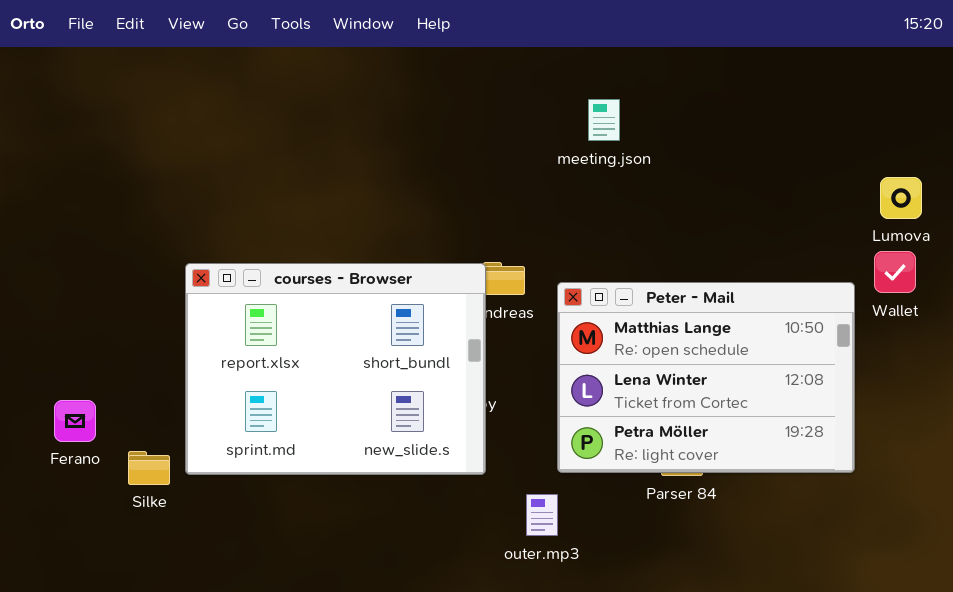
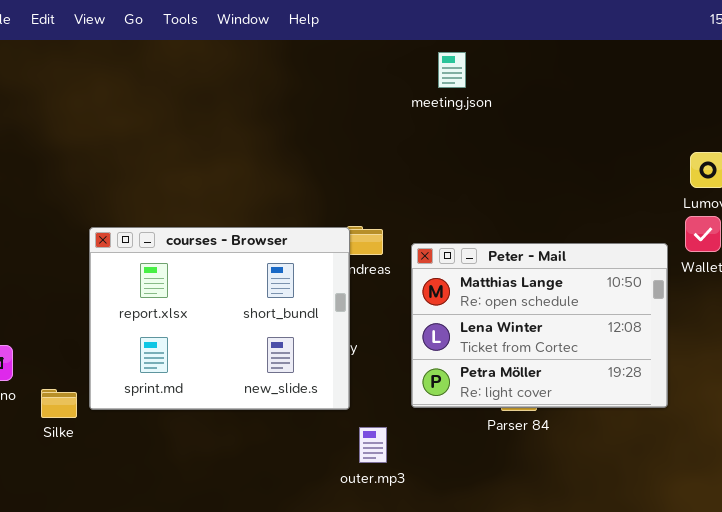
meeting.json: [588,99,620,141] -> [438,52,466,88], moved
outer.mp3: [526,494,558,536] -> [359,427,387,463], moved

